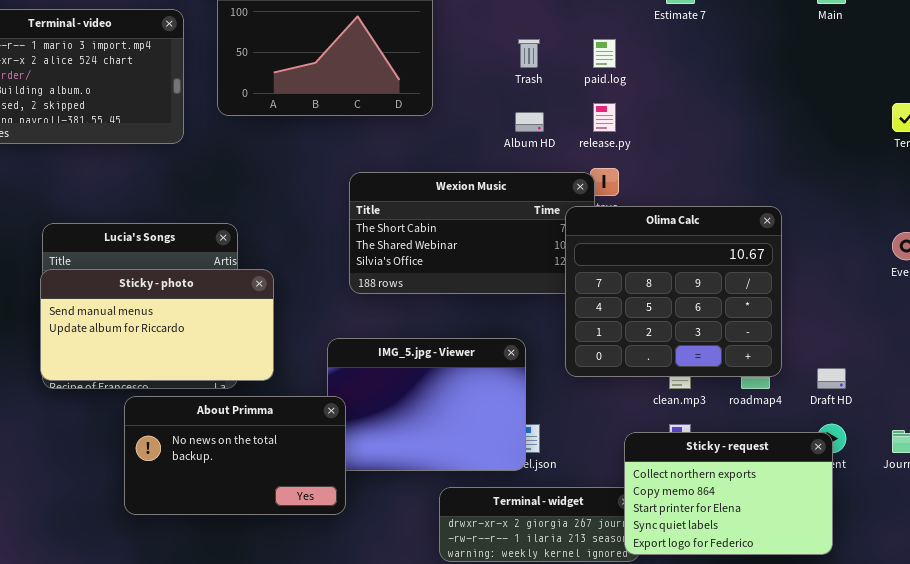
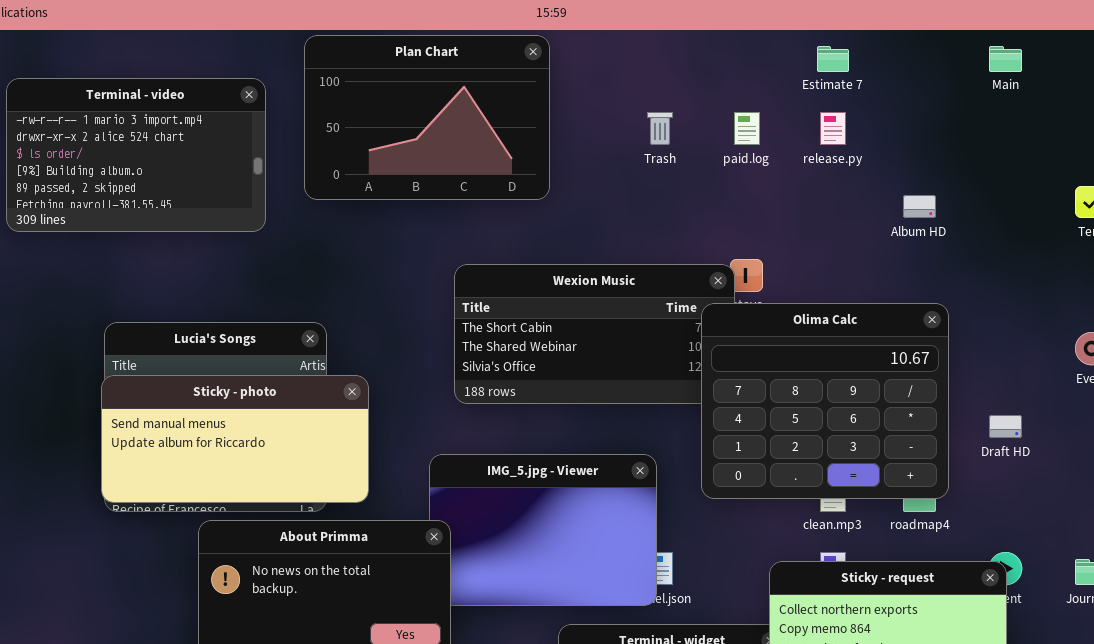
release.py: [593,103,616,132] -> [820,112,846,145], moved
Album HD: [515,112,544,132] -> [903,195,936,218], moved
Draft HD: [817,368,846,389] -> [989,415,1022,438], moved

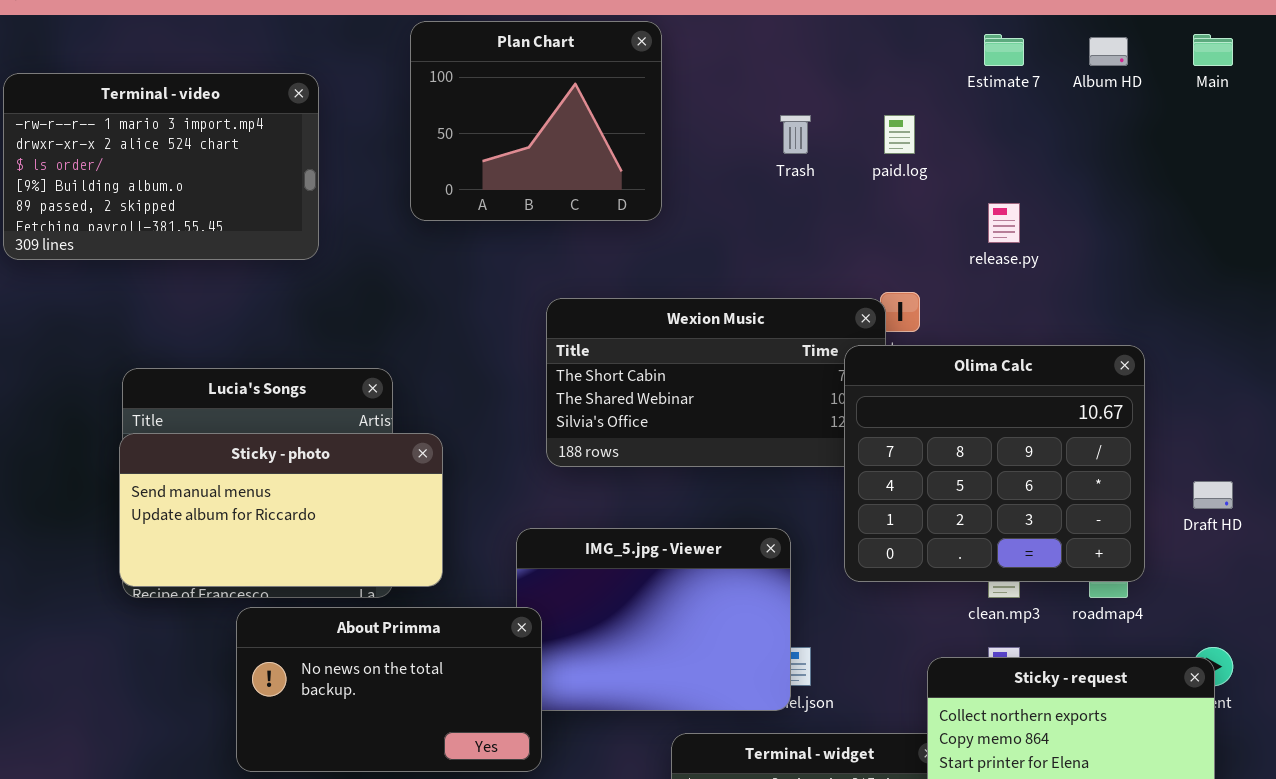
Plan Chart: [304,35,550,200] -> [410,21,662,221], resized
release.py: [820,112,846,145] -> [988,203,1020,243], moved
Album HD: [903,195,936,218] -> [1089,37,1128,66], moved

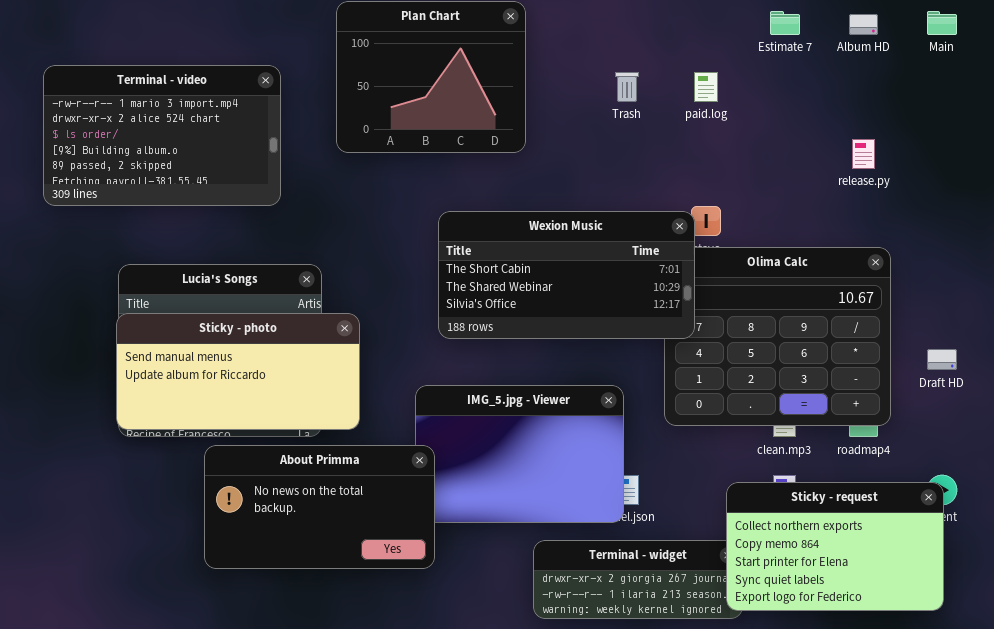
Terminal - video: [3,73,319,260] -> [43,65,281,206], moved
release.py: [988,203,1020,243] -> [852,139,875,169], moved
Wexion Music: [546,298,886,467] -> [438,211,695,339], raised

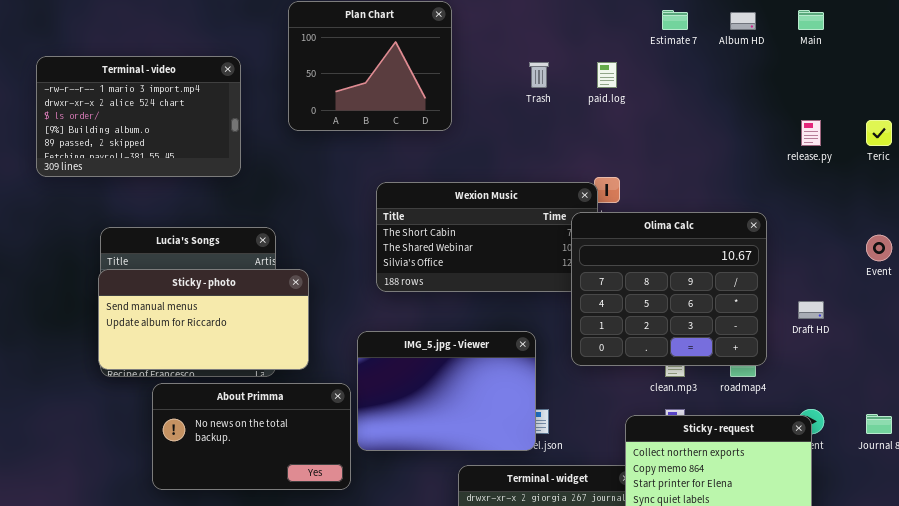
release.py: [852,139,875,169] -> [801,120,821,146], moved
Olima Calc: [664,247,891,426] -> [571,212,767,366], raised
About Primma: [204,445,435,569] -> [152,383,351,490], moved

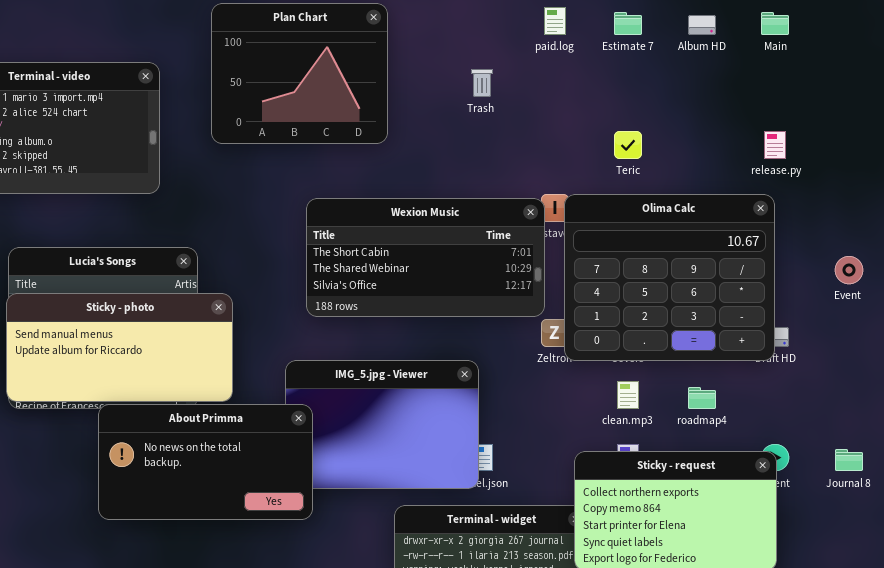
paid.log: [597,62,617,88] -> [544,7,566,35], moved
Teric: [866,120,892,146] -> [614,131,642,159], moved
Olima Calc: [571,212,767,366] -> [564,194,775,361], moved
About Primma: [152,383,351,490] -> [98,404,313,520], moved

